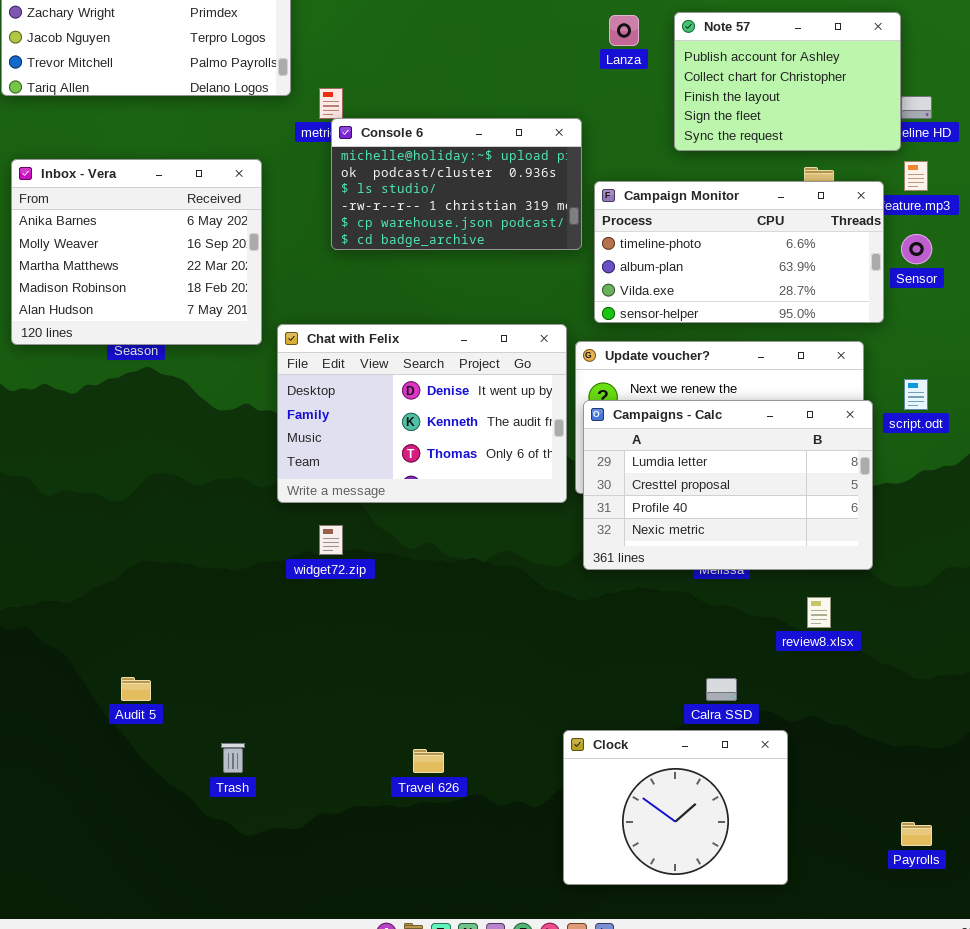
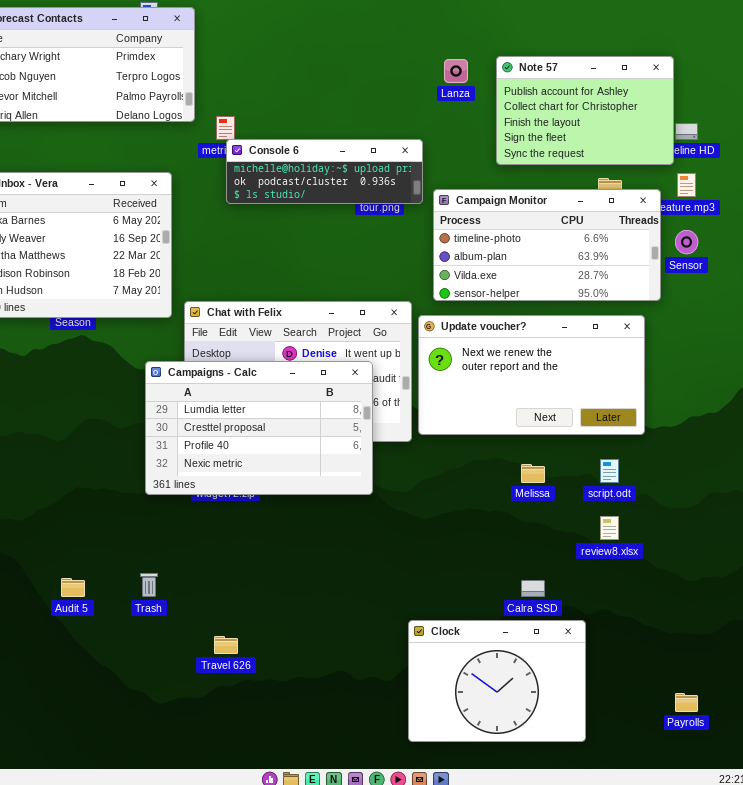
Console 6: [331,118,582,250] -> [226,139,423,204], resized
script.odt: [904,379,928,410] -> [600,459,619,483], moved
Campaigns - Calc: [583,400,873,570] -> [145,361,373,495], moved
Trash: [221,743,245,773] -> [140,573,158,597], moved
Travel 626: [413,749,444,773] -> [214,636,238,654], moved

